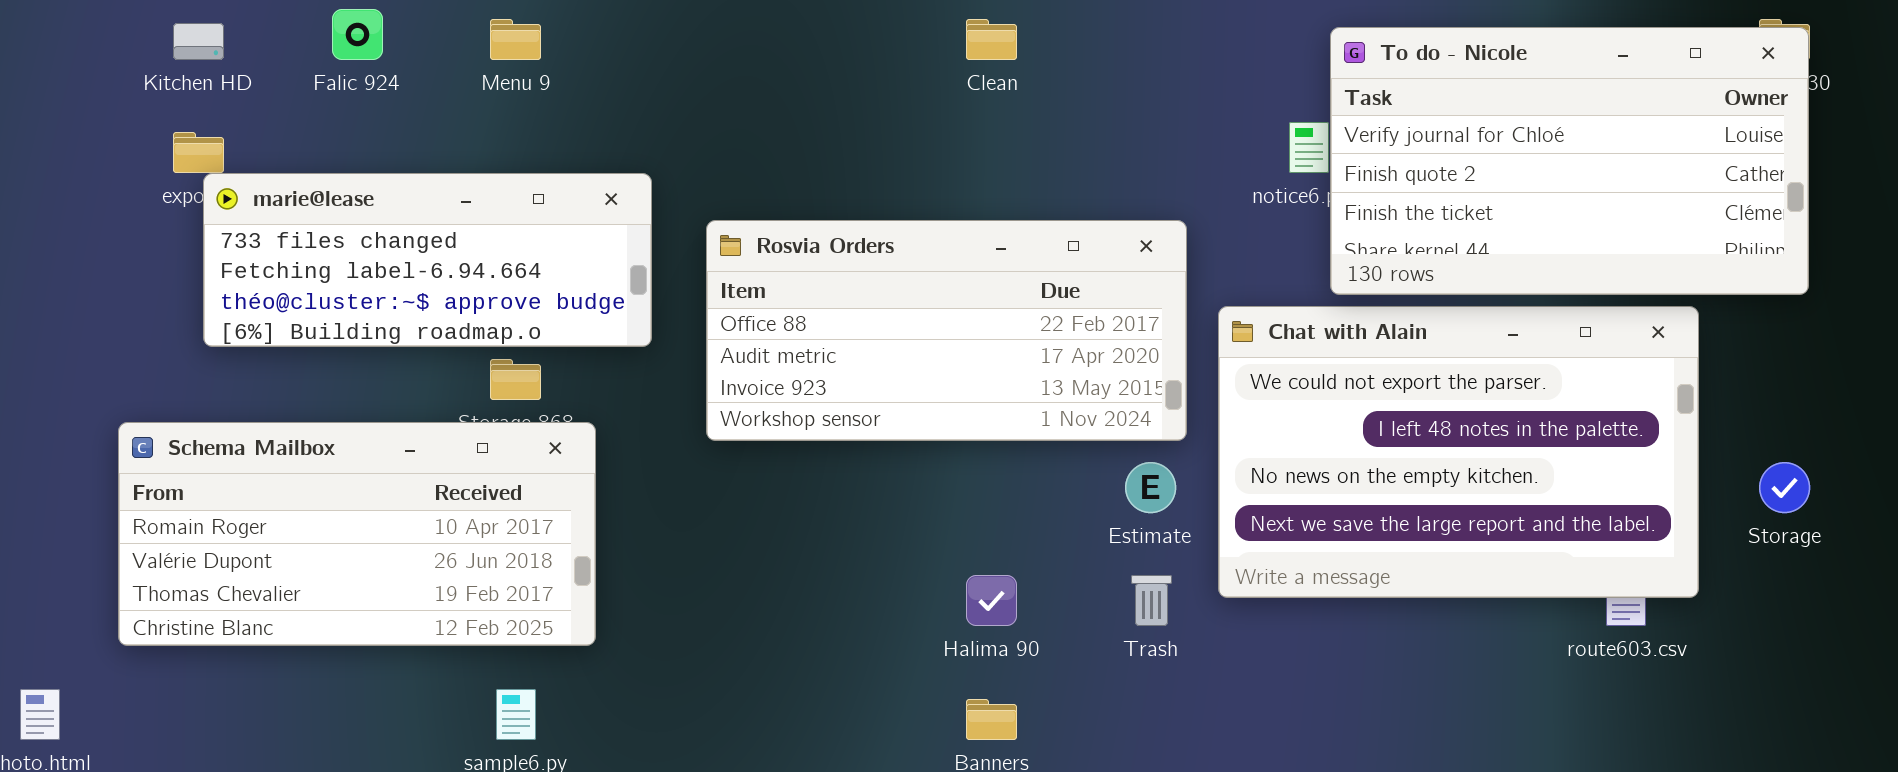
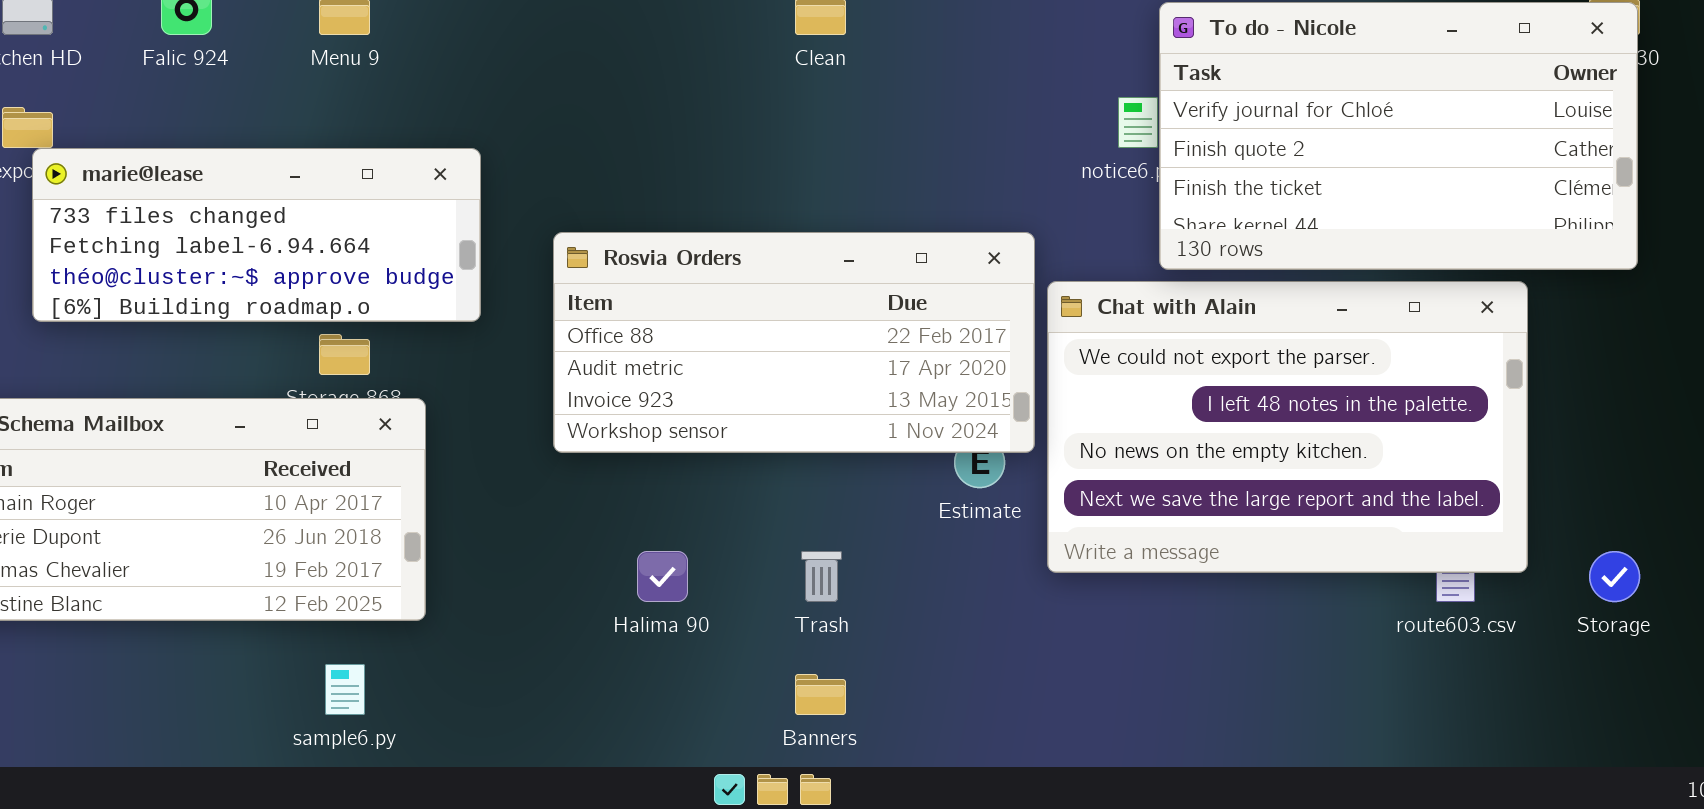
Rosvia Orders: [706,220,1187,441] -> [553,232,1035,453], moved
Storage: [1759,462,1810,513] -> [1589,551,1640,602], moved
Halima 90: [966,575,1017,626] -> [637,551,688,602], moved
Trash: [1131,575,1172,626] -> [801,551,842,602], moved

